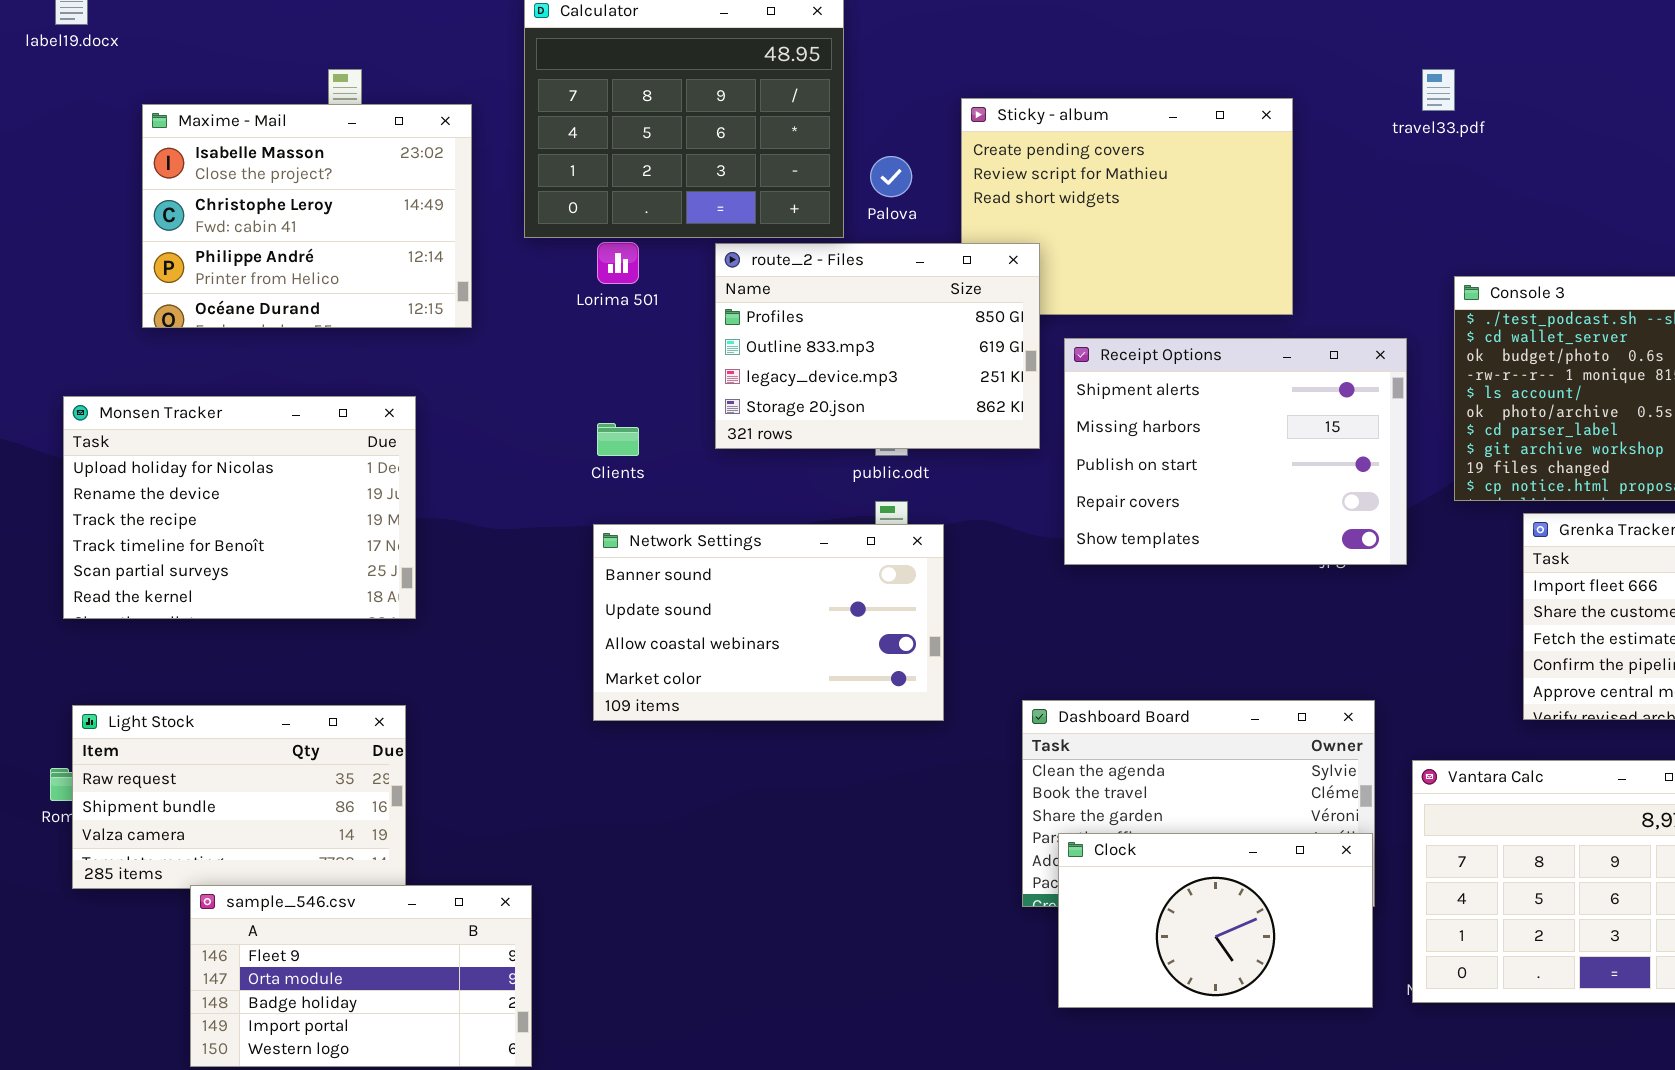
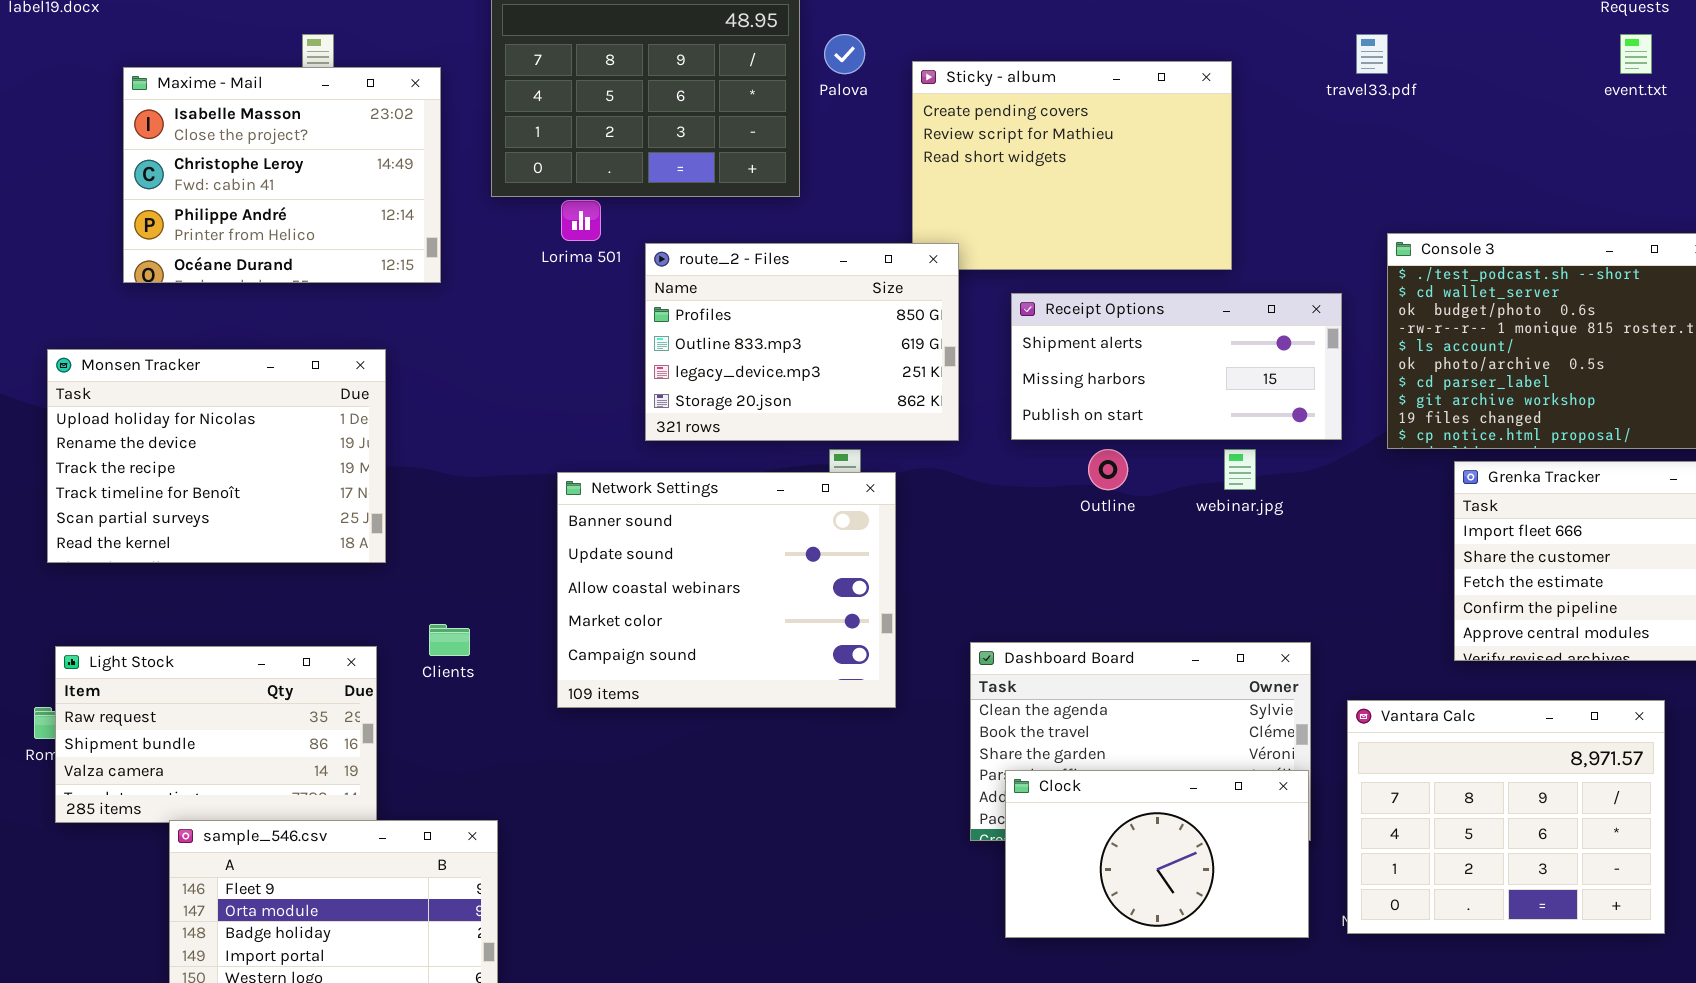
Palova: [870,156,912,197] -> [824,34,865,74], moved
route_2 - Files: [715,243,1040,449] -> [645,243,959,441], moved
Receipt Options: [1064,338,1407,565] -> [1011,293,1342,440], resized
Clients: [597,423,639,456] -> [429,624,470,656], moved
Network Settings: [593,524,944,721] -> [557,472,896,708], resized

